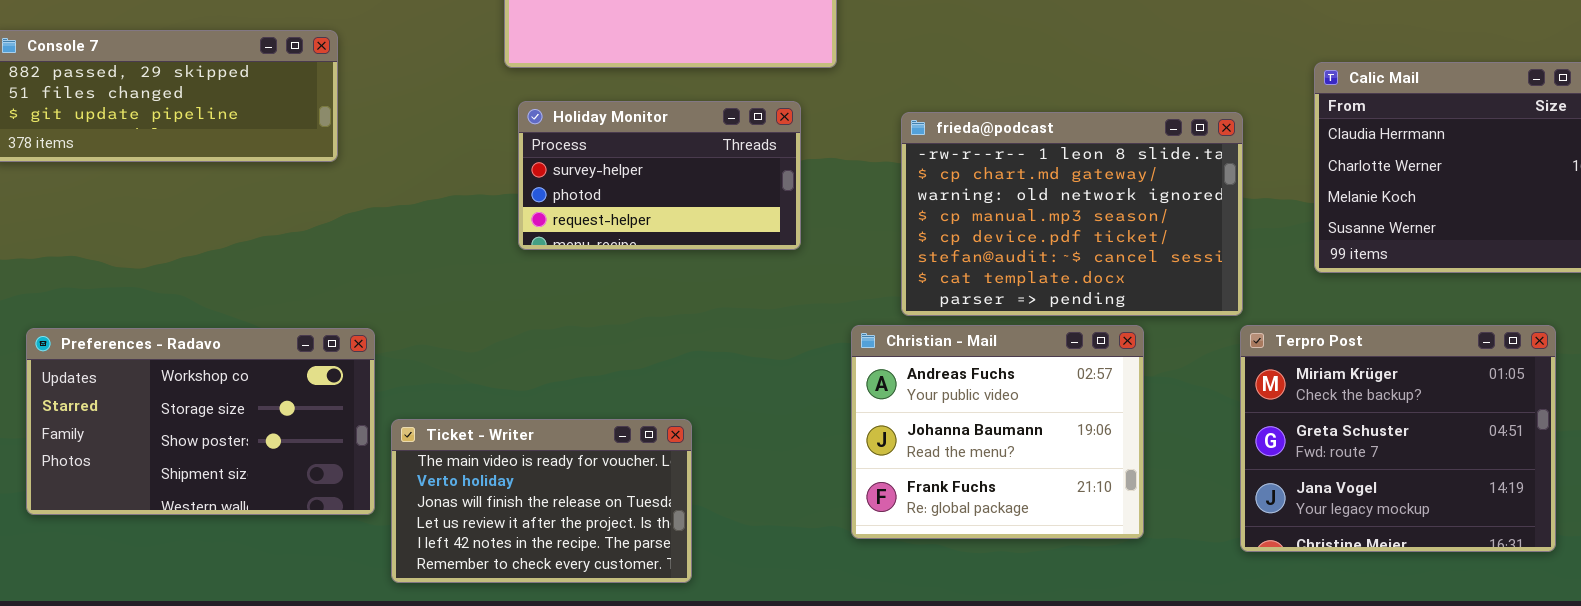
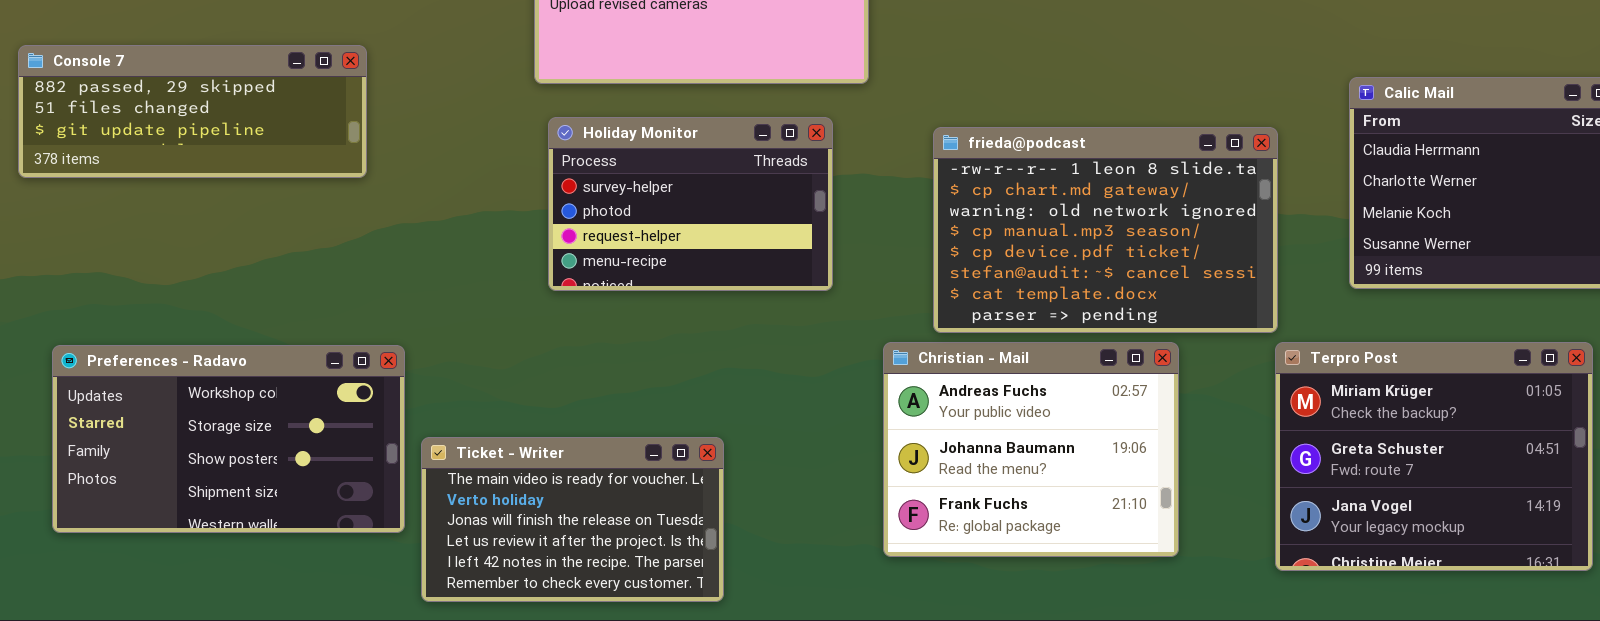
Holiday Monitor: [518,101,801,250] -> [548,117,833,291], resized

